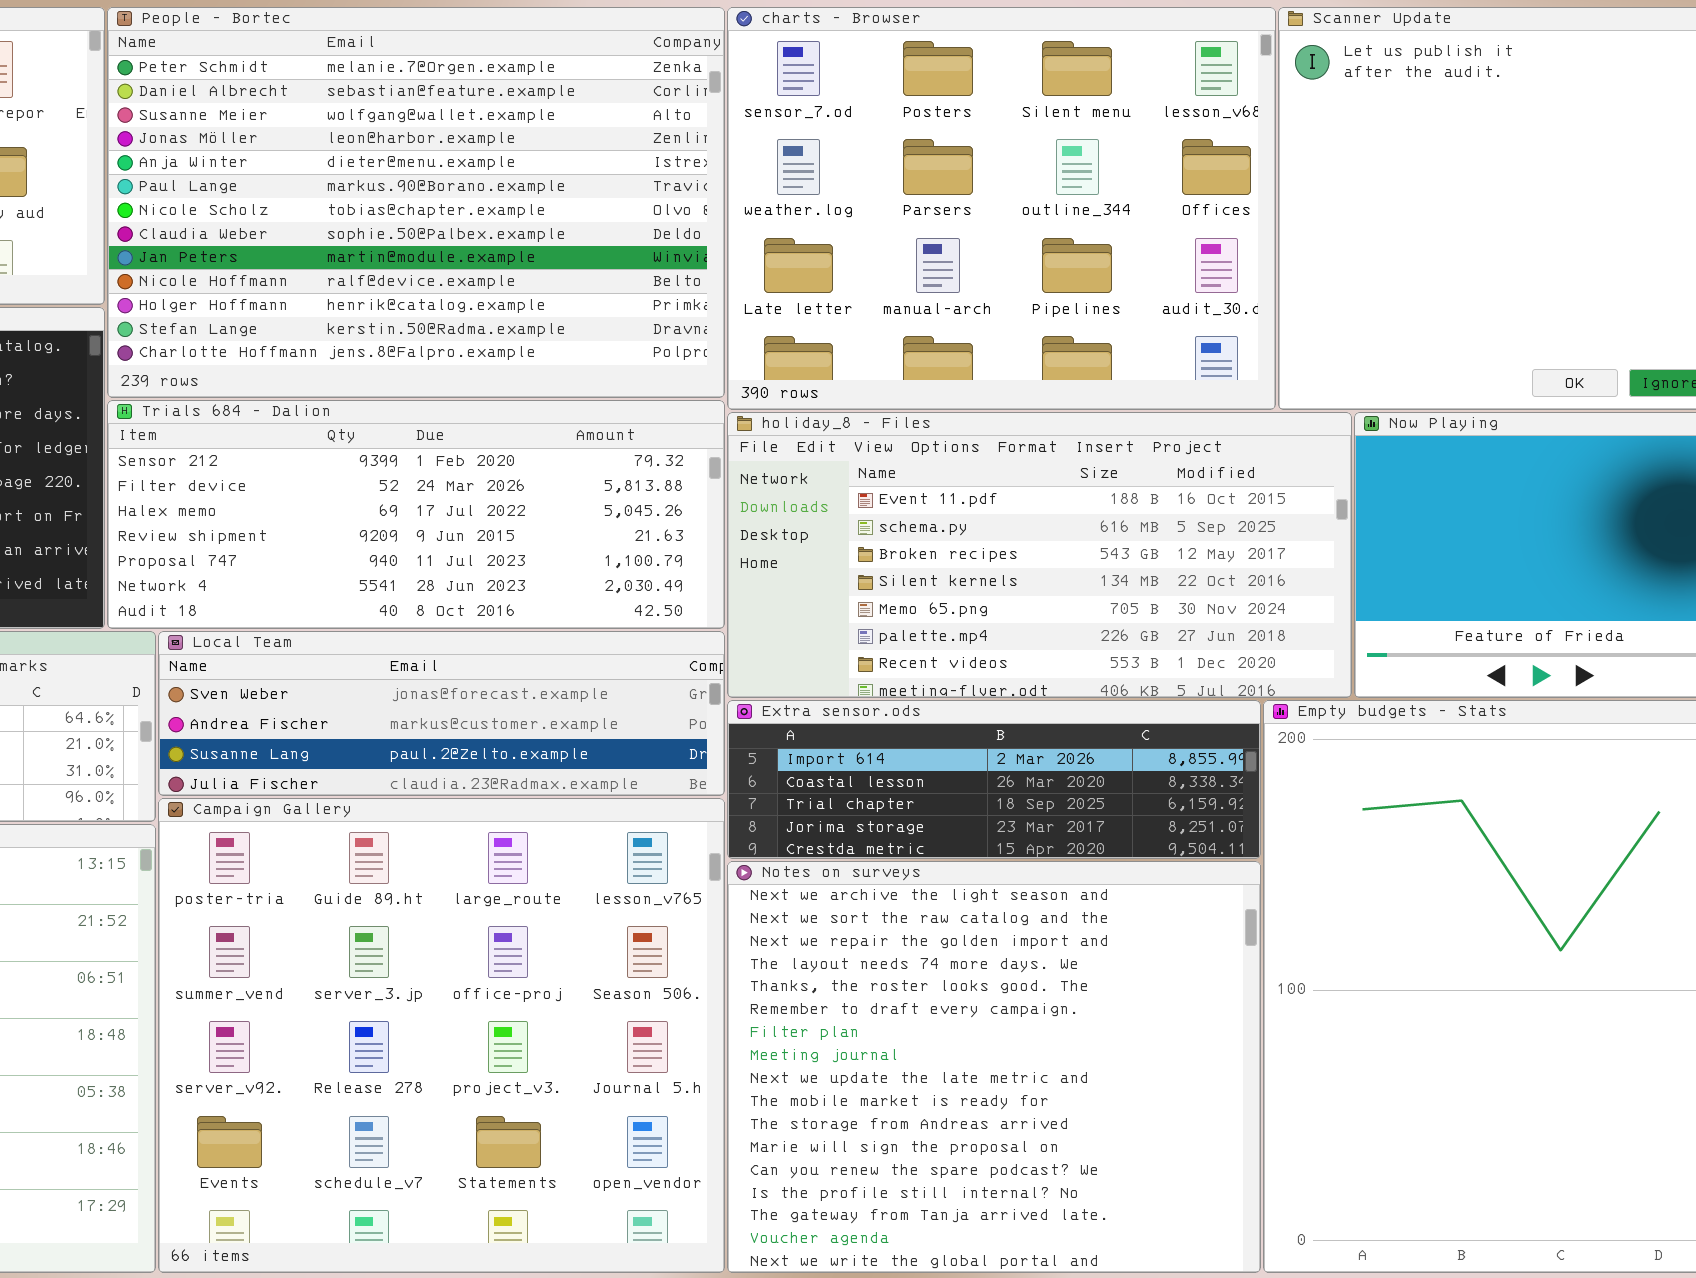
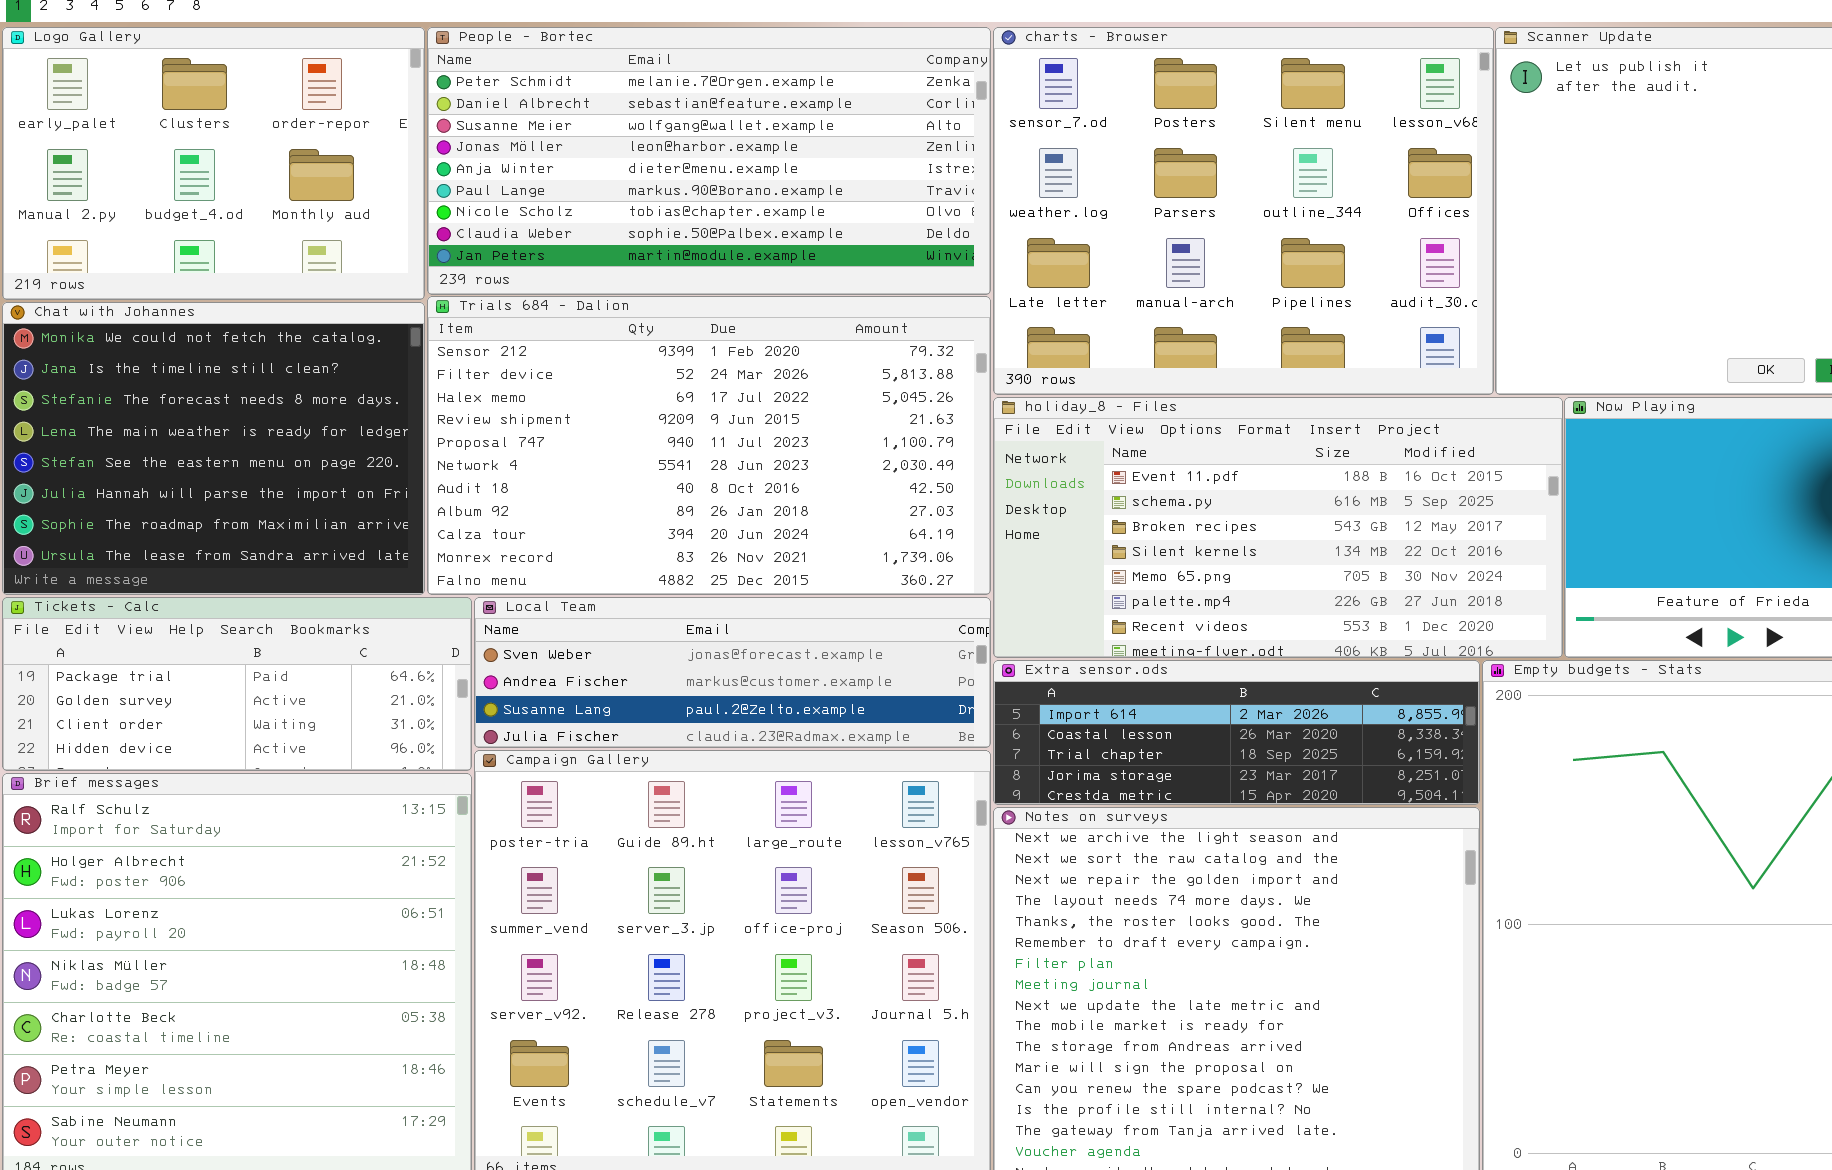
People - Bortec: [107,7,725,398] -> [427,27,991,295], resized
Trials 684 - Dalion: [107,400,725,629] -> [427,296,991,595], resized

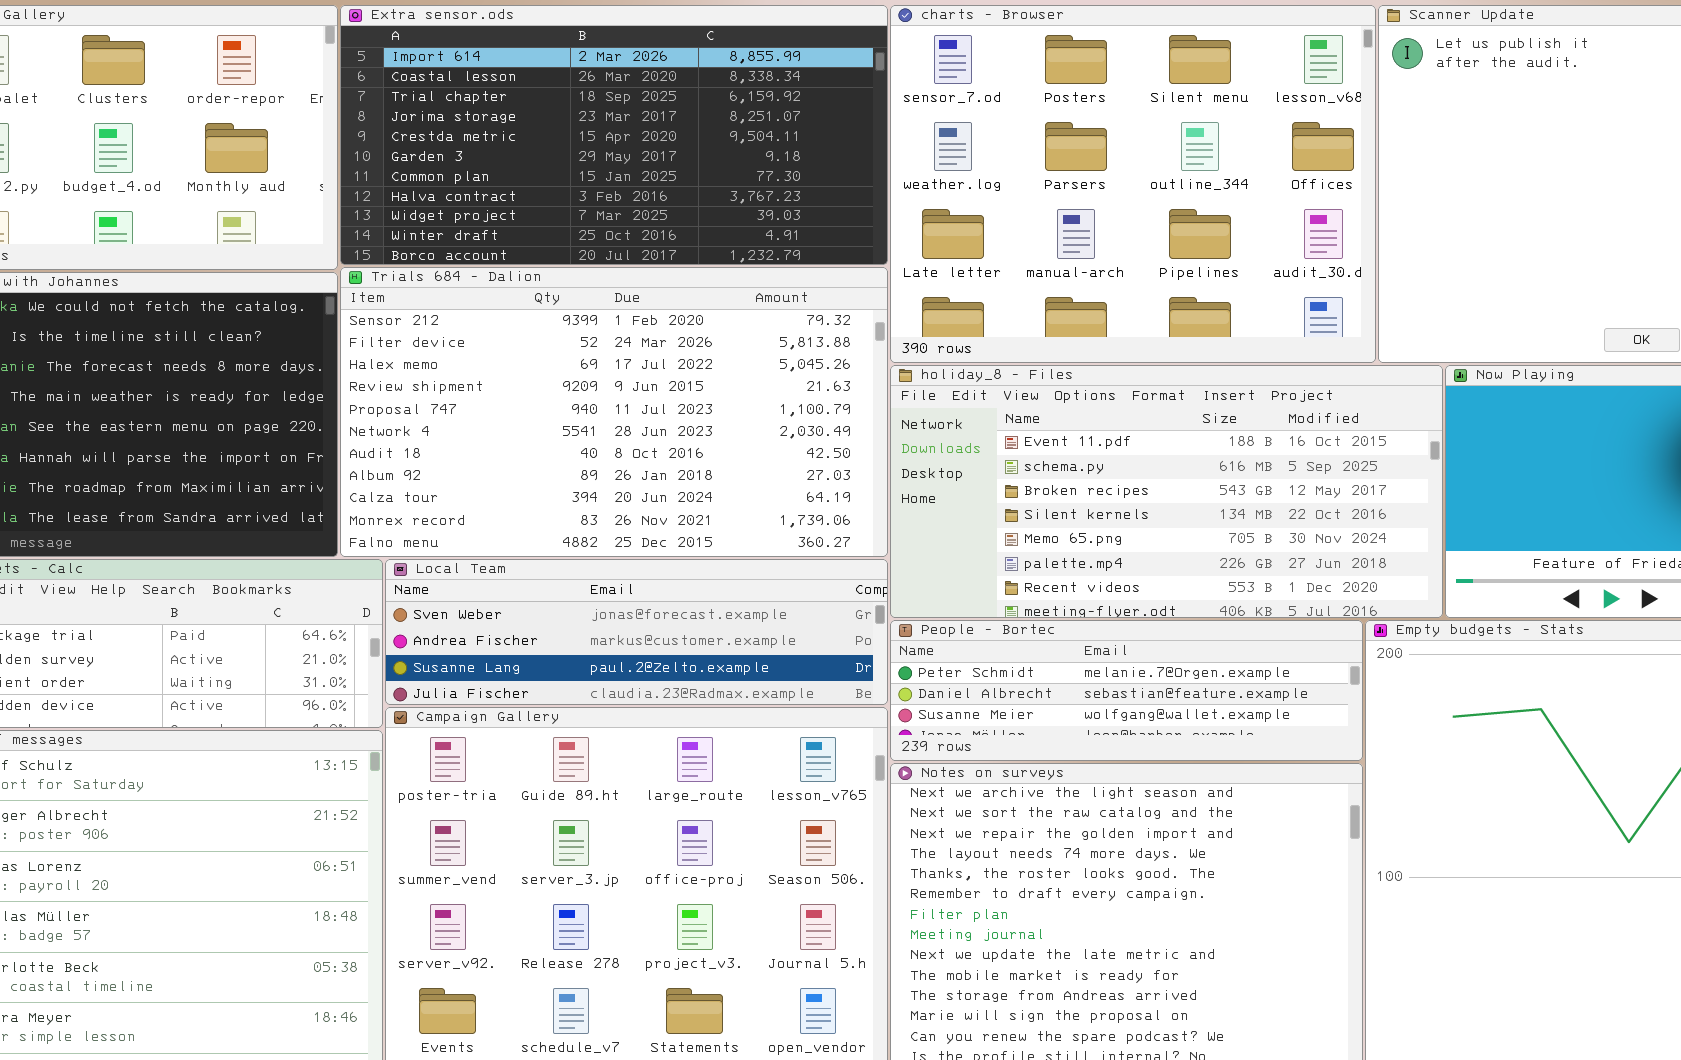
People - Bortec: [427,27,991,295] -> [890,620,1363,761], moved, resized
Extra sensor.ods: [993,660,1480,805] -> [340,5,888,265], moved, resized

